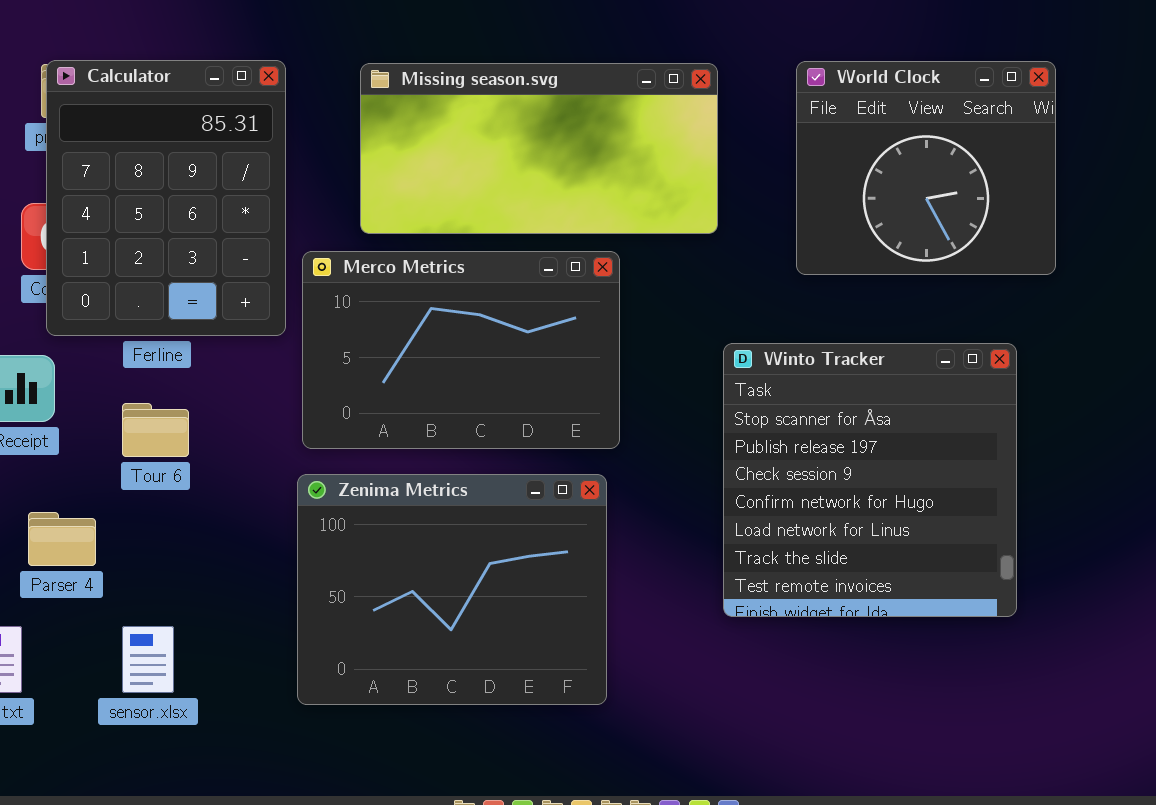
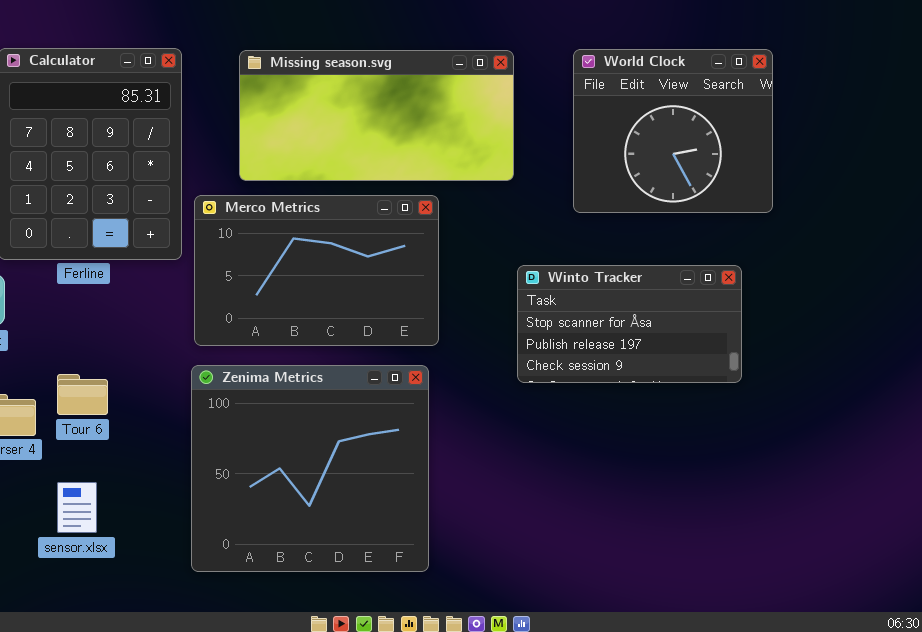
Winto Tracker: [723,343,1017,617] -> [517,265,742,383], resized
Tour 6: [122,403,189,457] -> [57,374,108,415], moved
Zenima Metrics: [297,474,607,705] -> [191,365,429,572], resized

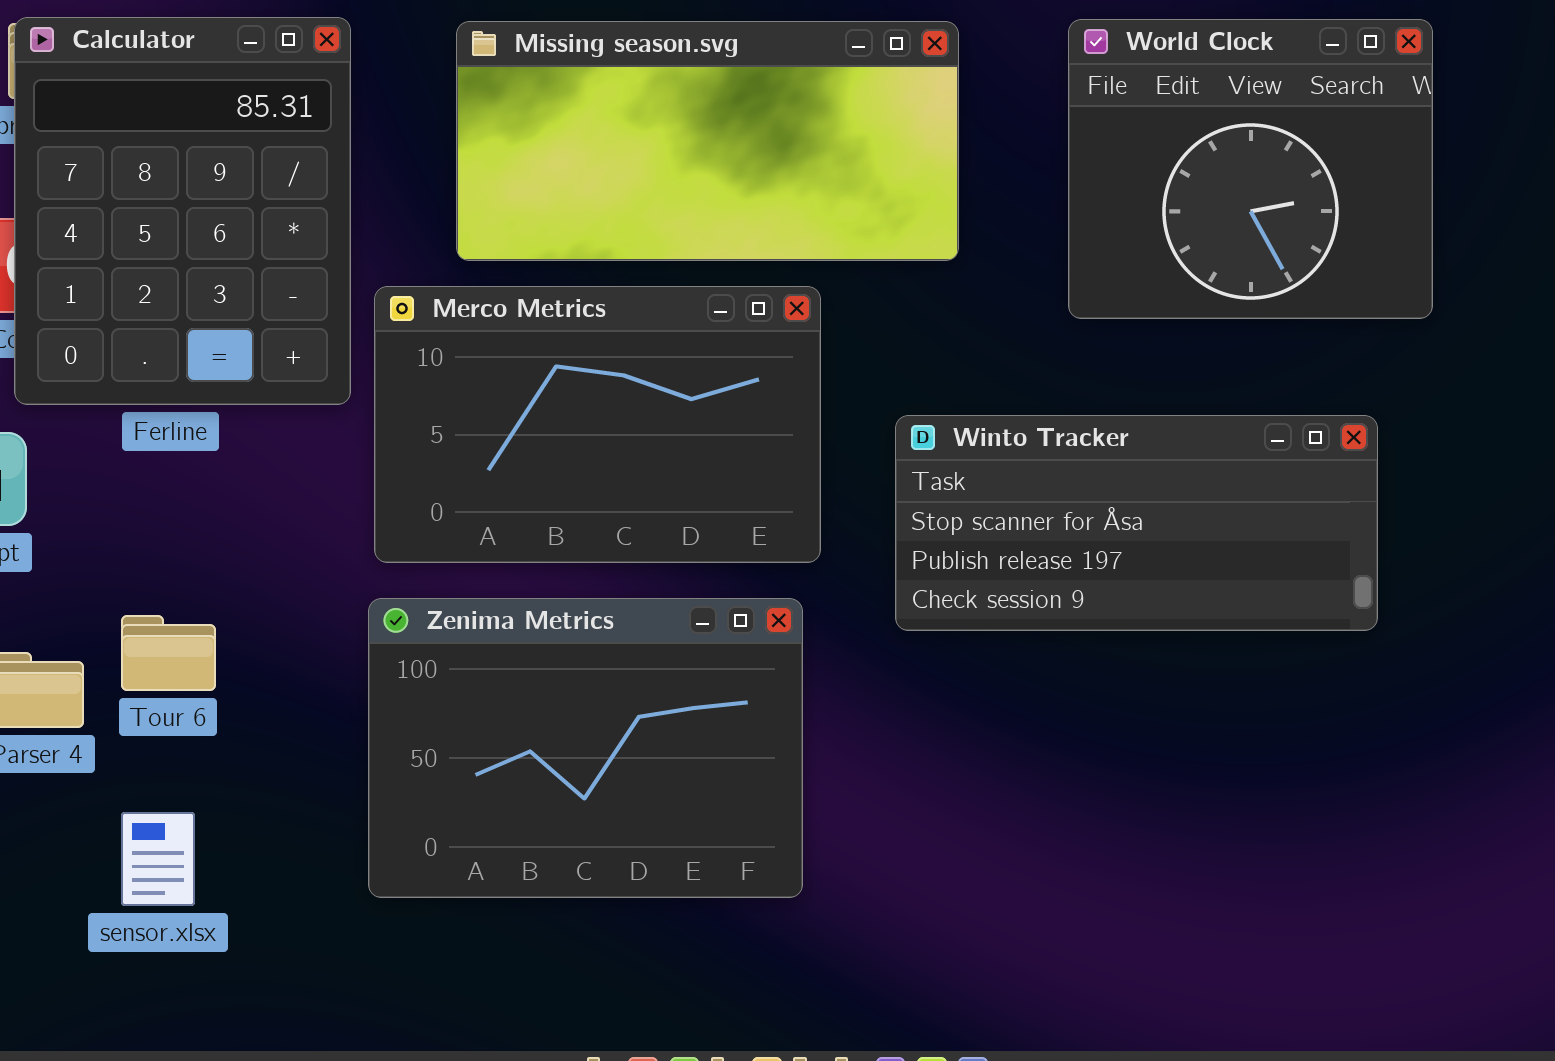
Winto Tracker: [517,265,742,383] -> [895,415,1378,631], resized
Zenima Metrics: [191,365,429,572] -> [368,598,803,898], resized

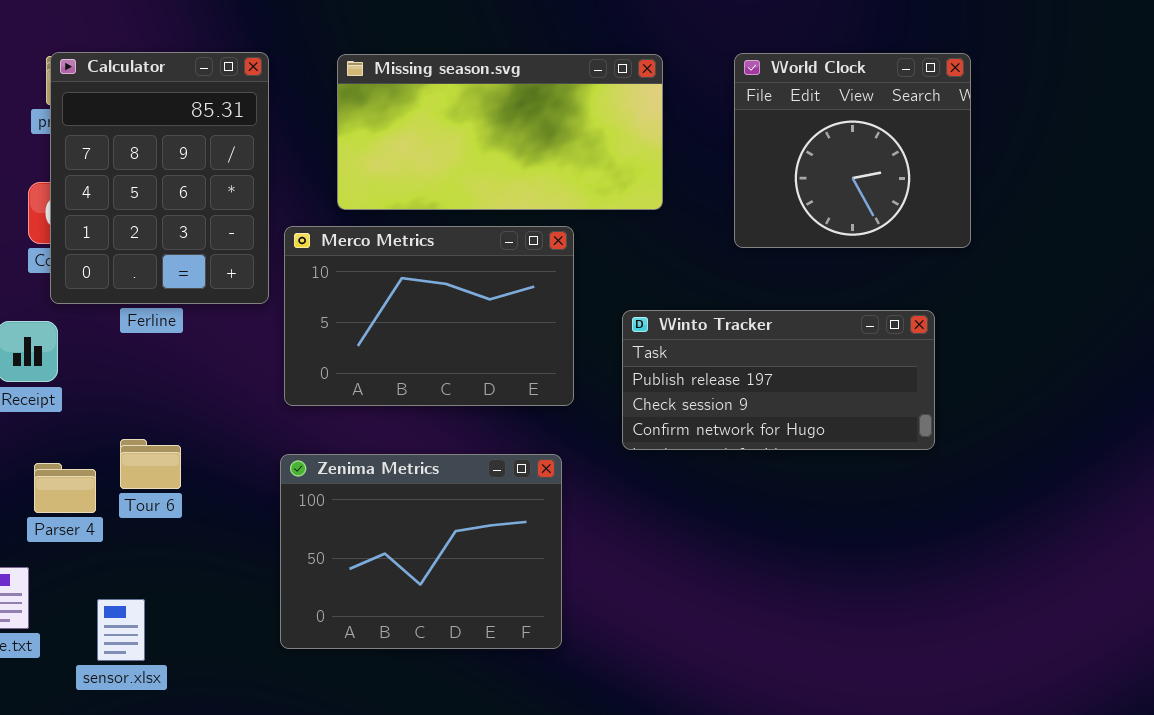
Winto Tracker: [895,415,1378,631] -> [622,310,935,450], scrolled down 1 row
Zenima Metrics: [368,598,803,898] -> [280,454,562,649], moved
sensor.xlsx: [121,812,195,906] -> [97,599,145,661], moved

